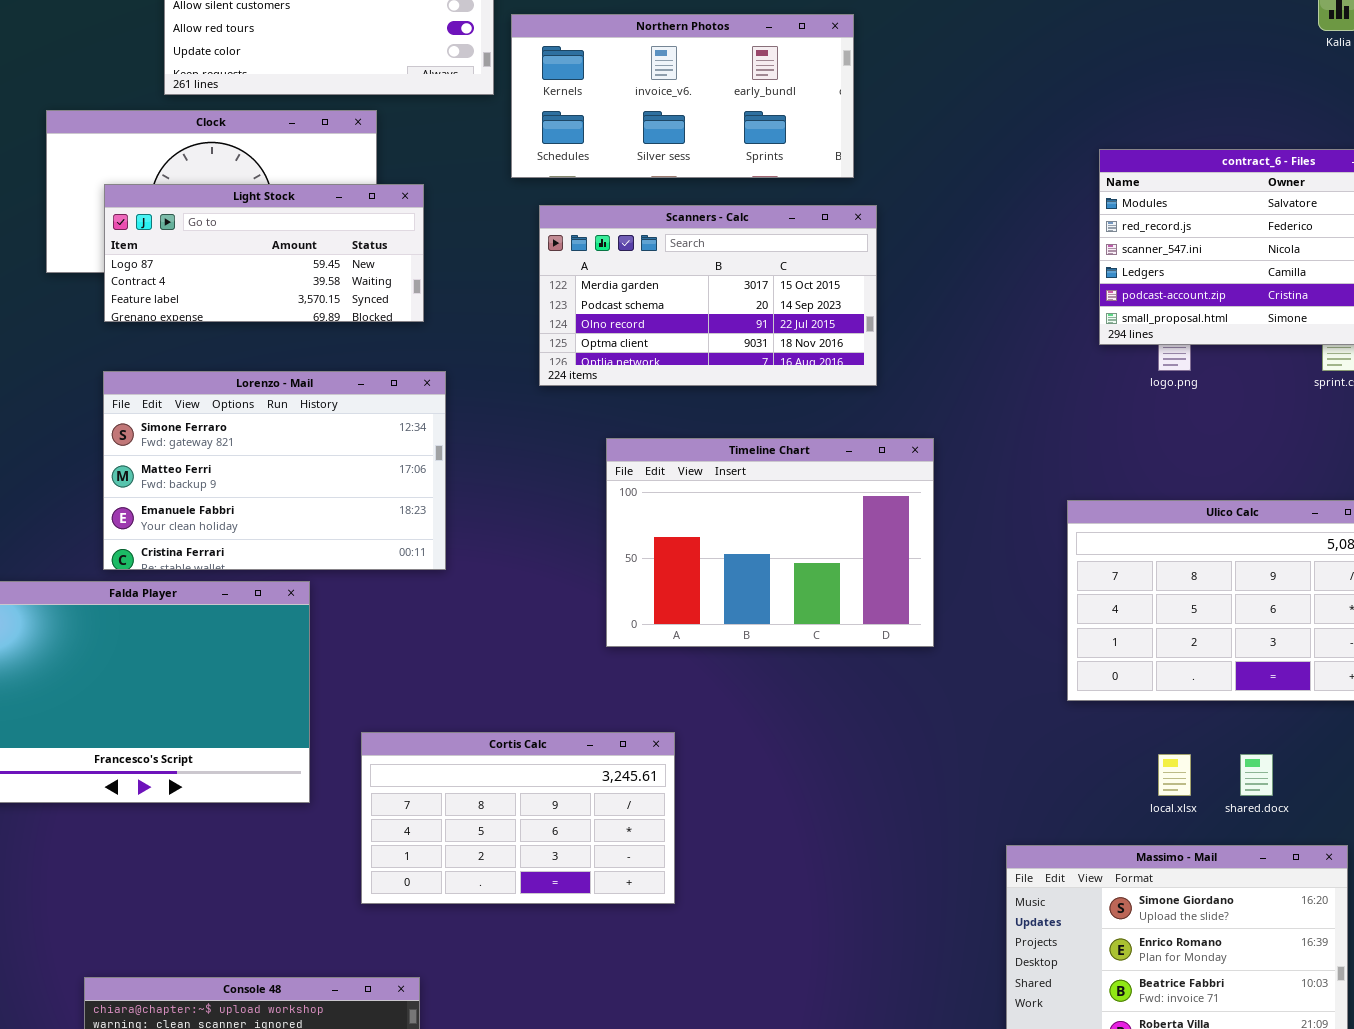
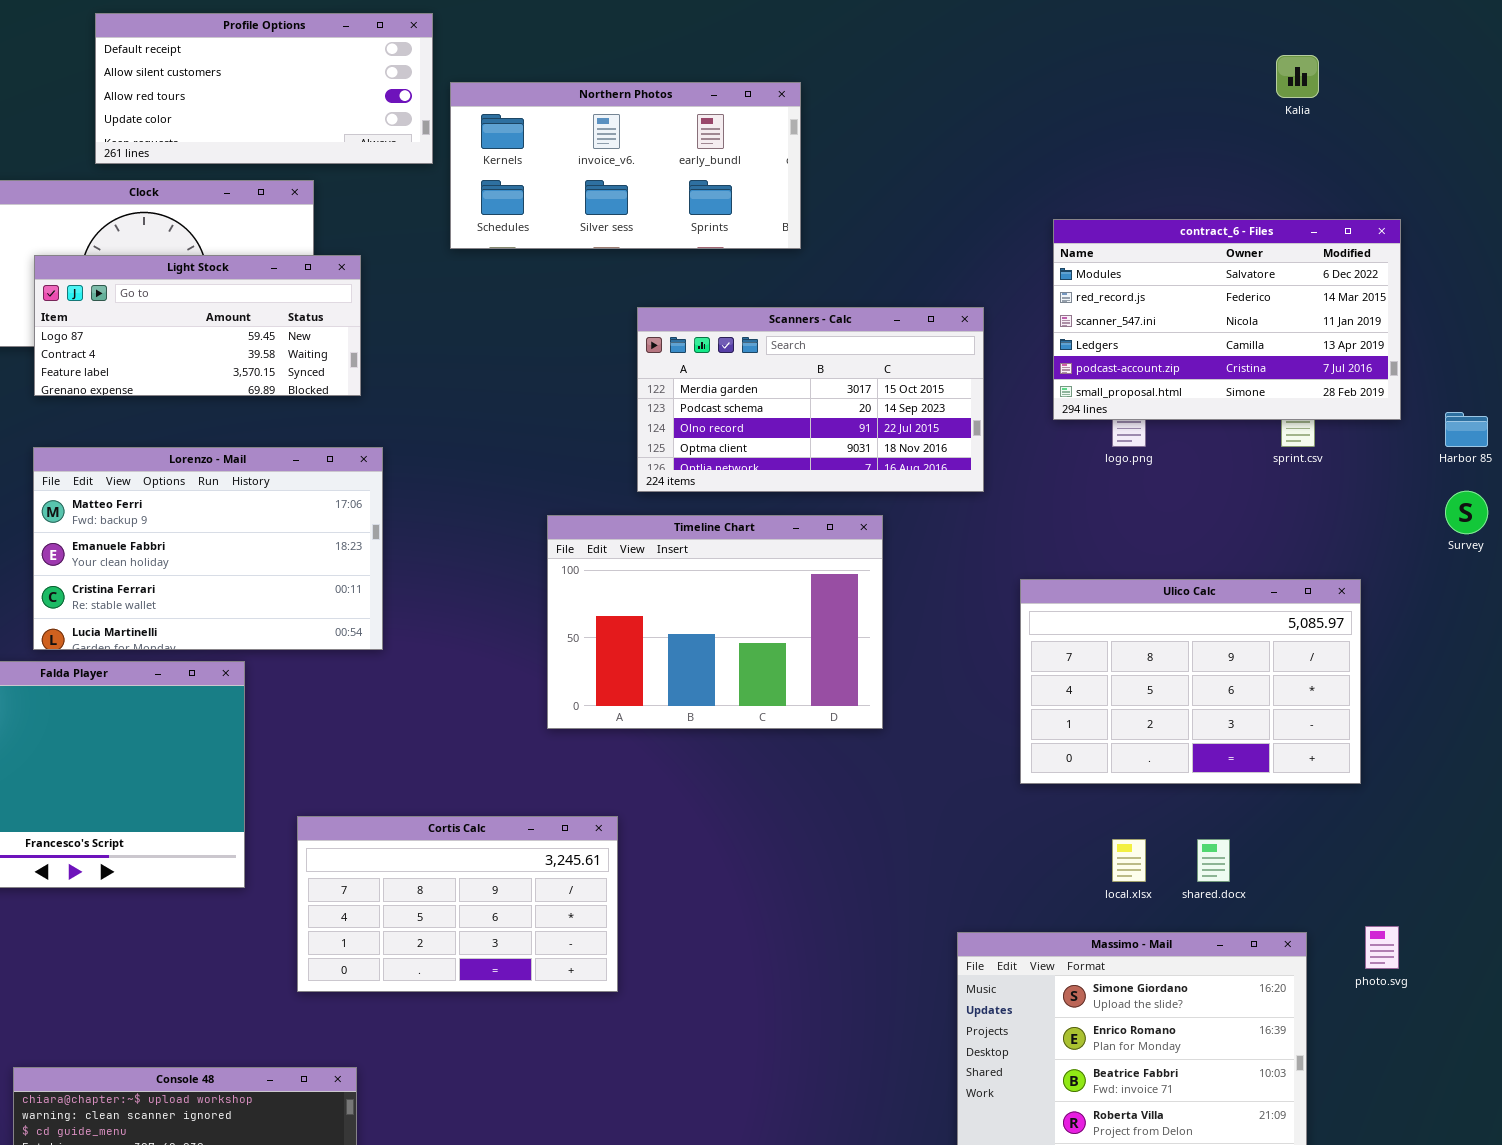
Scanners - Calc: [539,205,877,386] -> [637,307,984,492], moved
Lorenzo - Mail: [103,371,446,570] -> [33,447,383,650], scrolled down 1 row

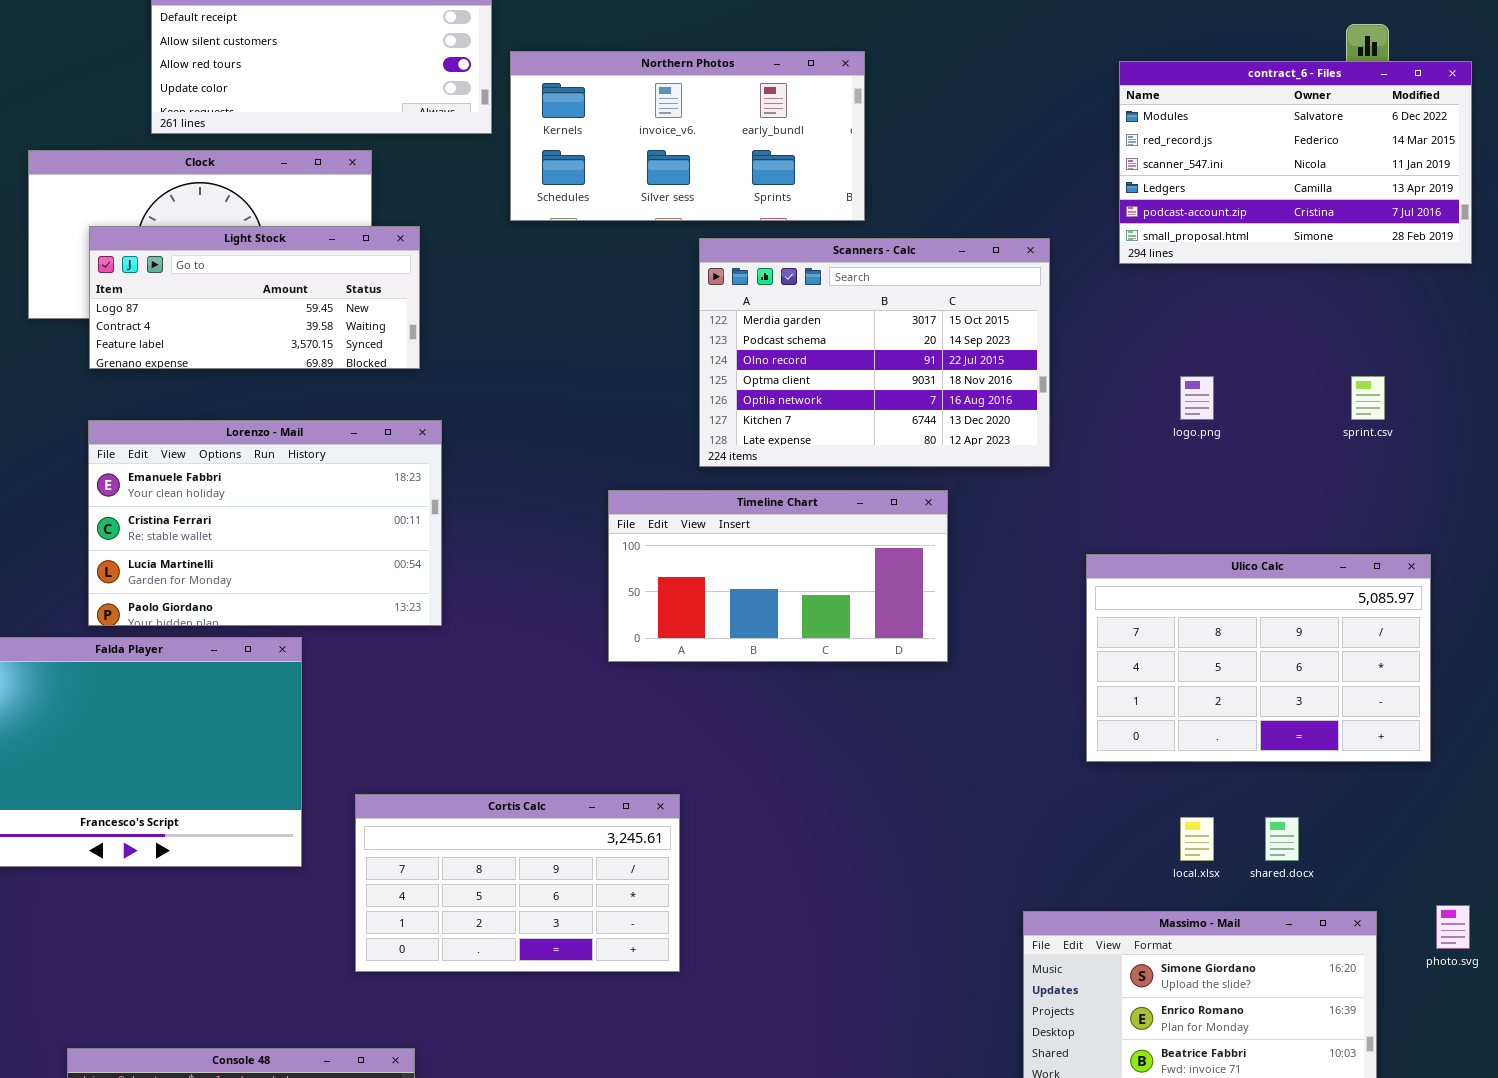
contract_6 - Files: [1053,219,1401,420] -> [1119,61,1472,264], moved
Scanners - Calc: [637,307,984,492] -> [699,238,1050,467], resized
Lorenzo - Mail: [33,447,383,650] -> [88,420,442,626], scrolled down 1 row
Timeline Chart: [547,515,883,729] -> [608,490,948,662], resized

